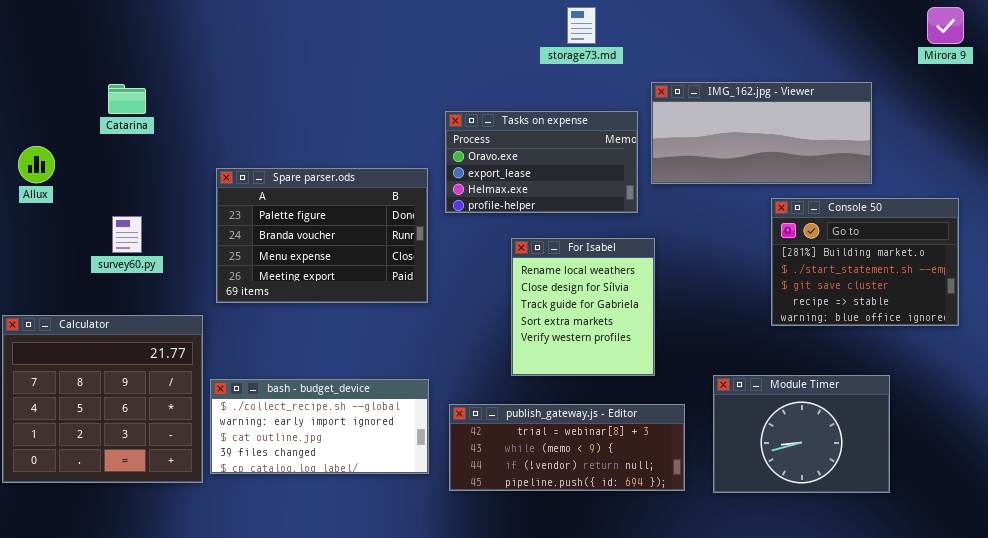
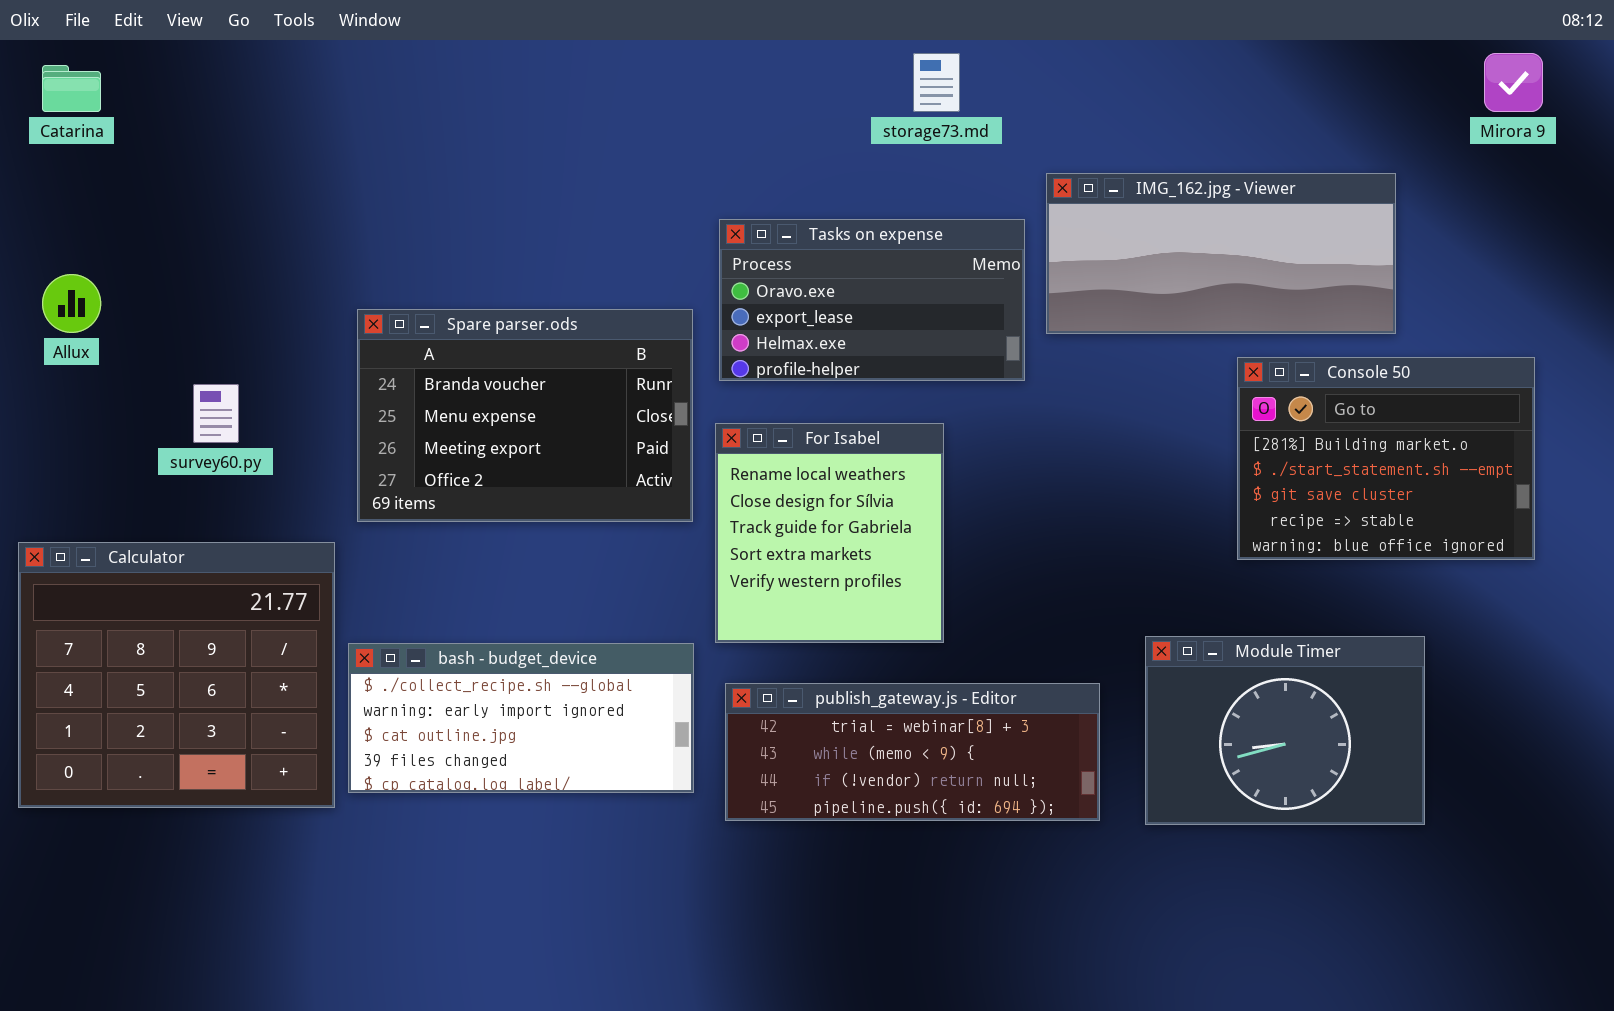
Catarina: [108,84,146,114] -> [42,65,101,112], moved
Spare parser.ods: [216,168,428,303] -> [357,309,693,522], scrolled down 1 row
For Isabel: [511,238,655,376] -> [715,423,944,643], moved

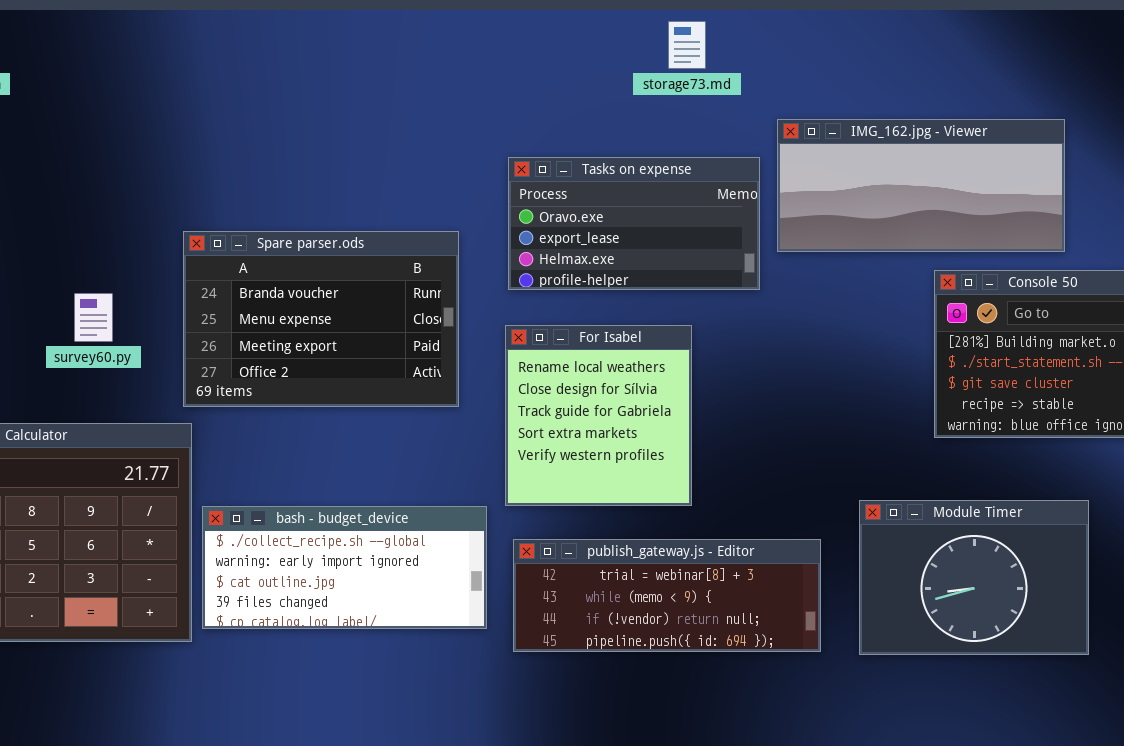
Spare parser.ods: [357,309,693,522] -> [183,231,459,407], moved

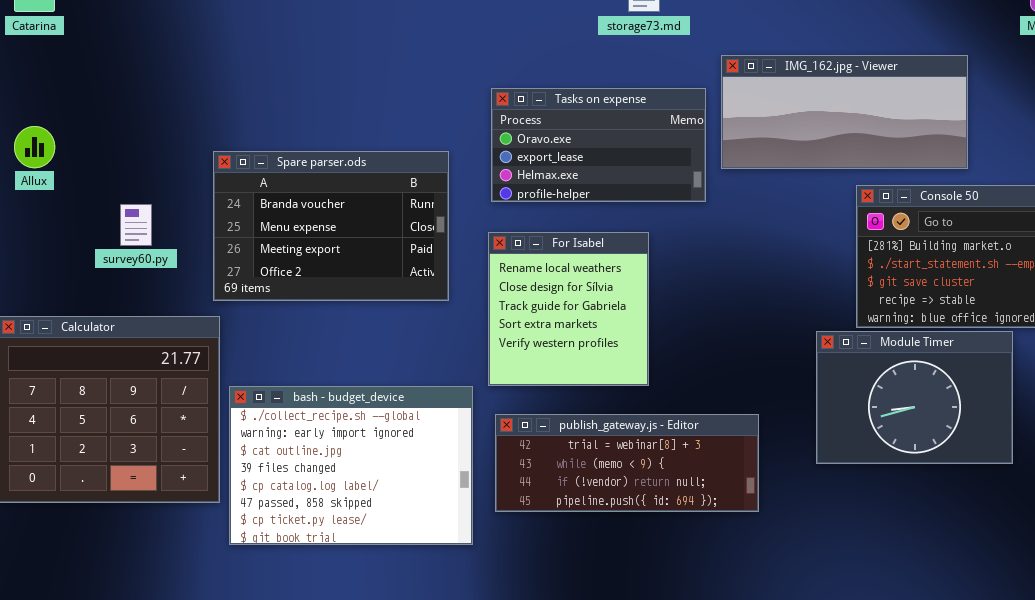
Module Timer: [859,500,1089,655] -> [816,331,1013,464], moved
bash - budget_device: [202,506,487,629] -> [229,386,473,545], resized

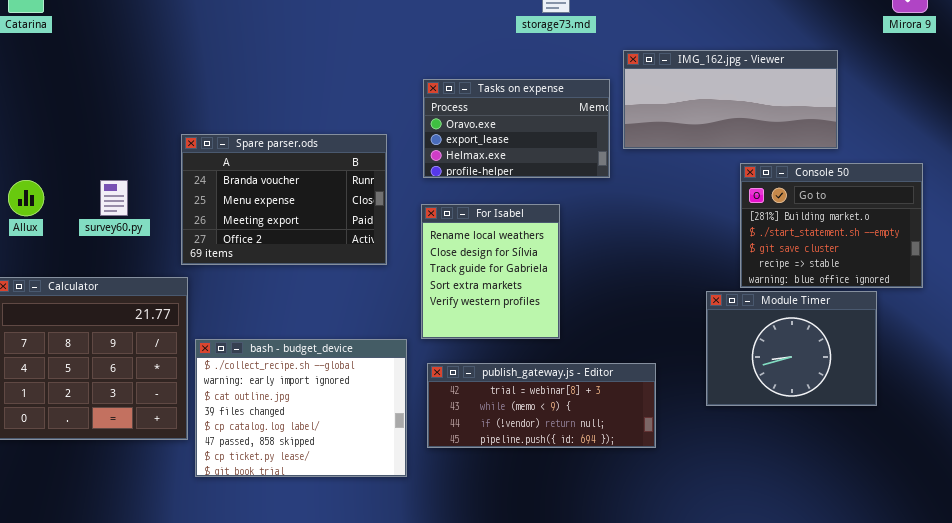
Allux: [14,126,55,168] -> [8,180,44,216], moved

